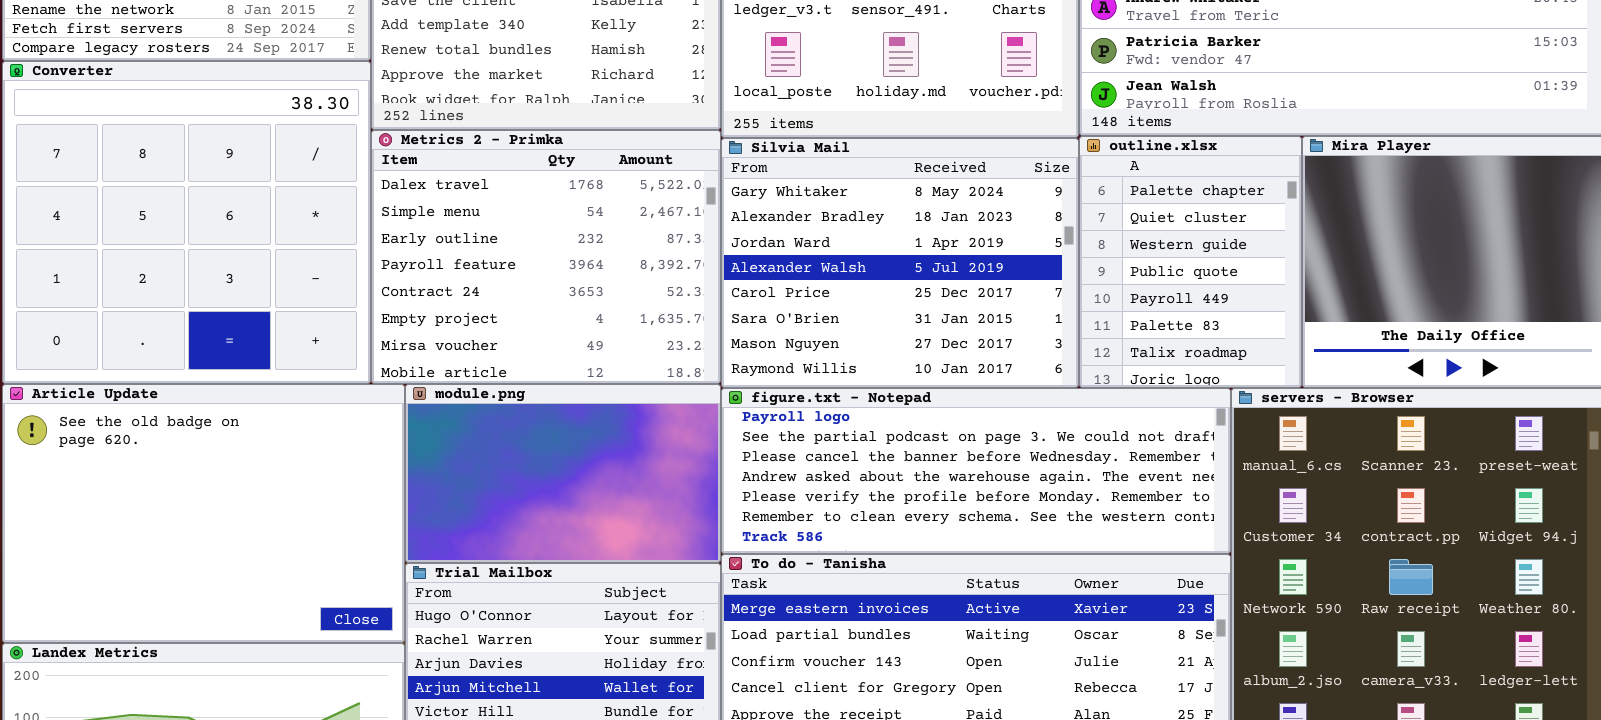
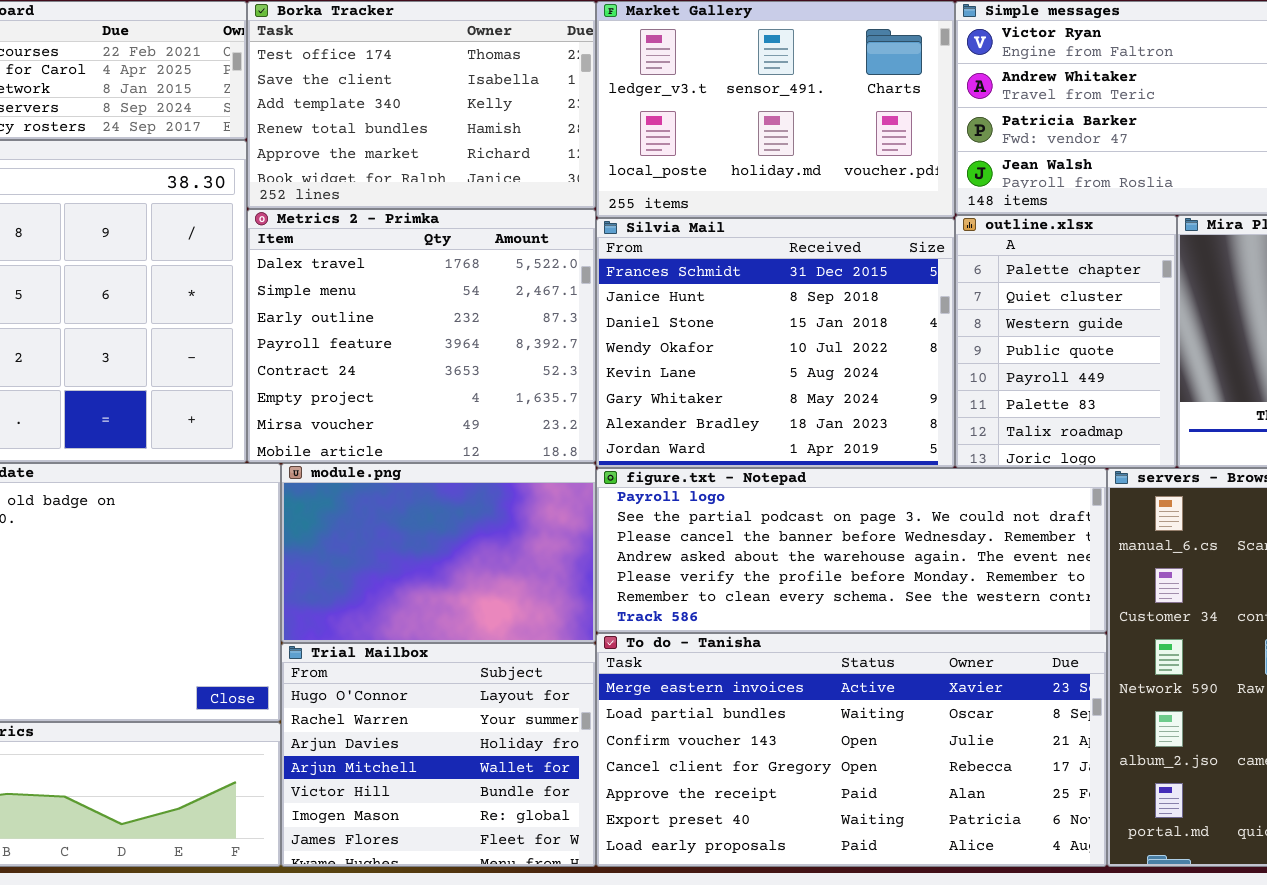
Silvia Mail: [721,138,1079,388] -> [596,218,955,468], scrolled up 5 rows

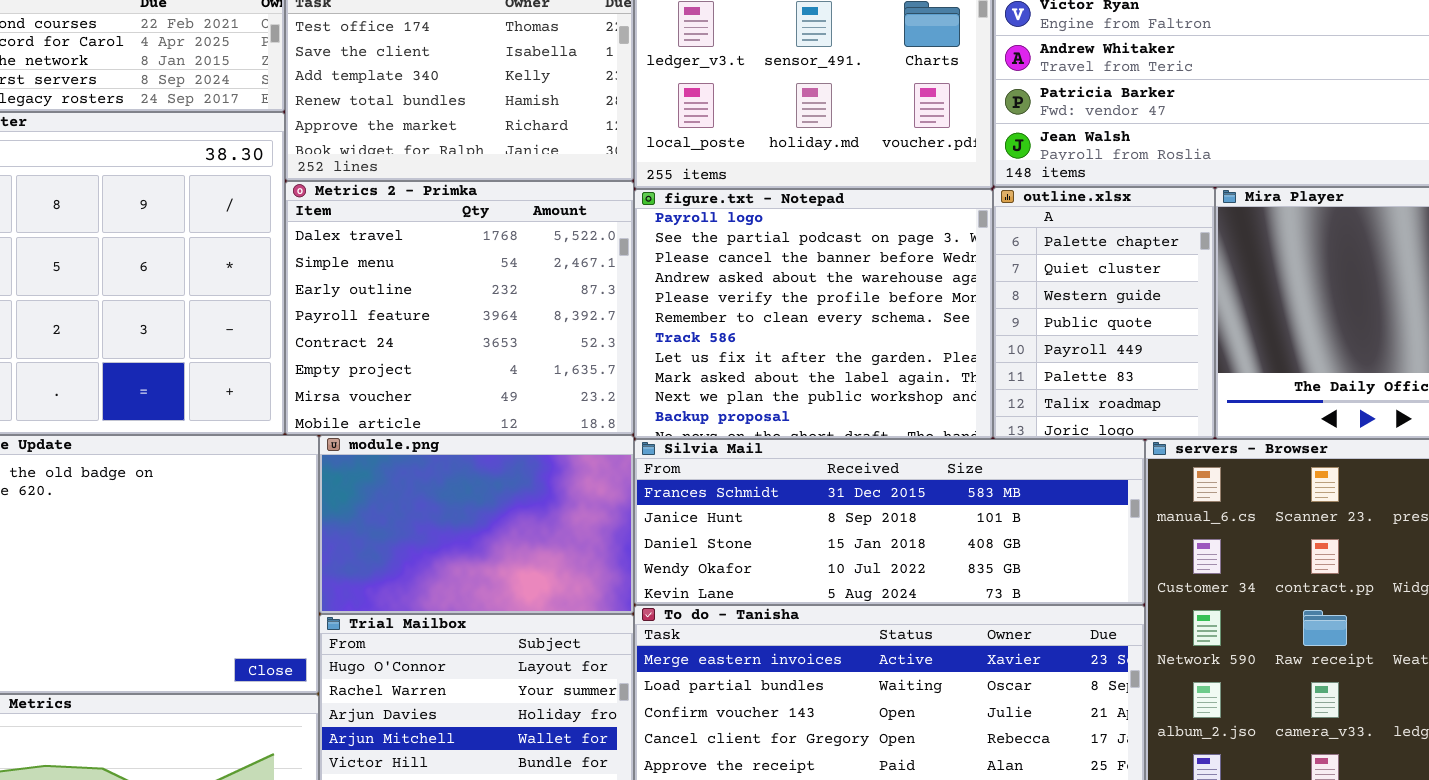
Silvia Mail: [596,218,955,468] -> [634,439,1145,605], moved, resized
figure.txt - Notepad: [596,468,1107,633] -> [634,189,993,439], moved, resized

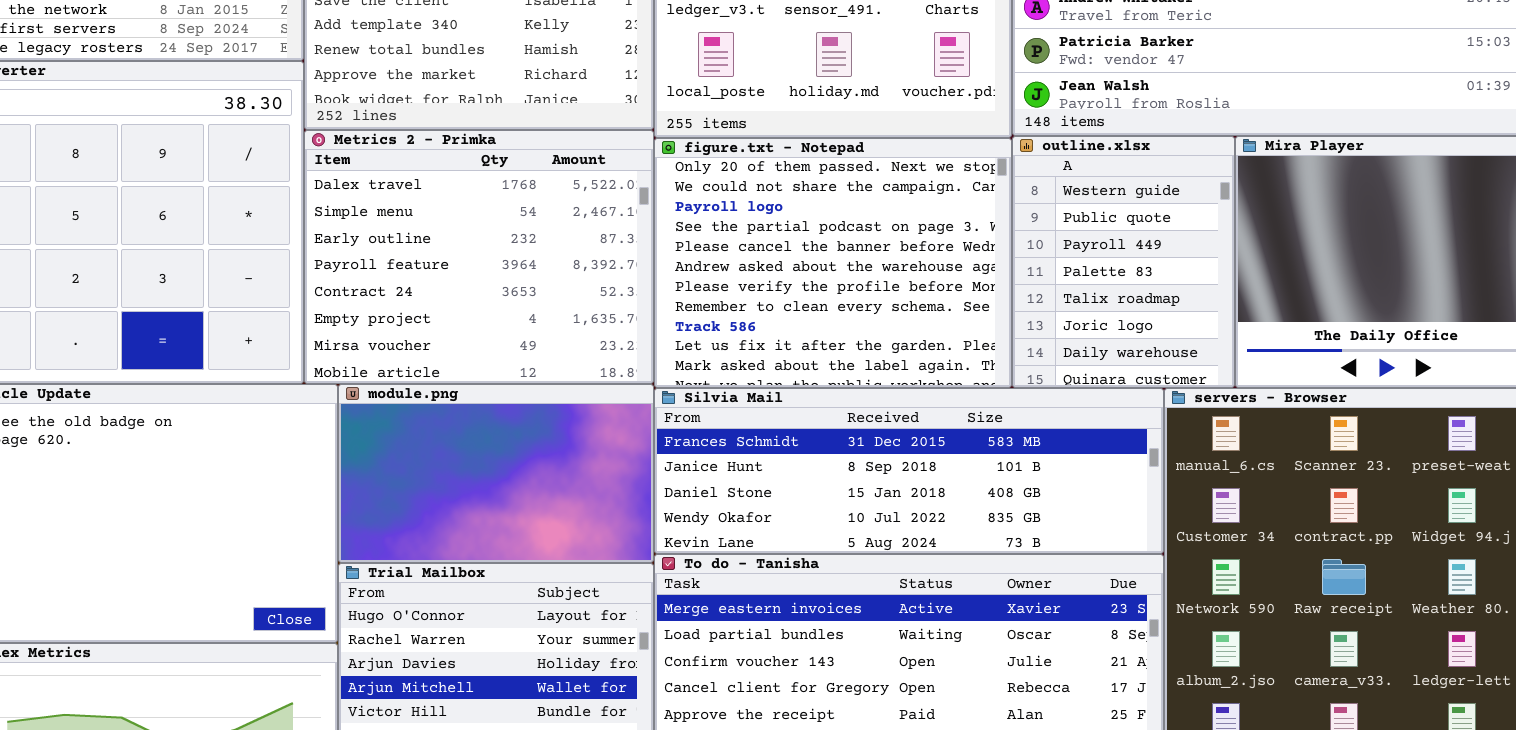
outline.xlsx: [993,187,1215,439] -> [1012,136,1235,388], scrolled down 2 rows
figure.txt - Notepad: [634,189,993,439] -> [654,138,1012,388], scrolled up 2 rows

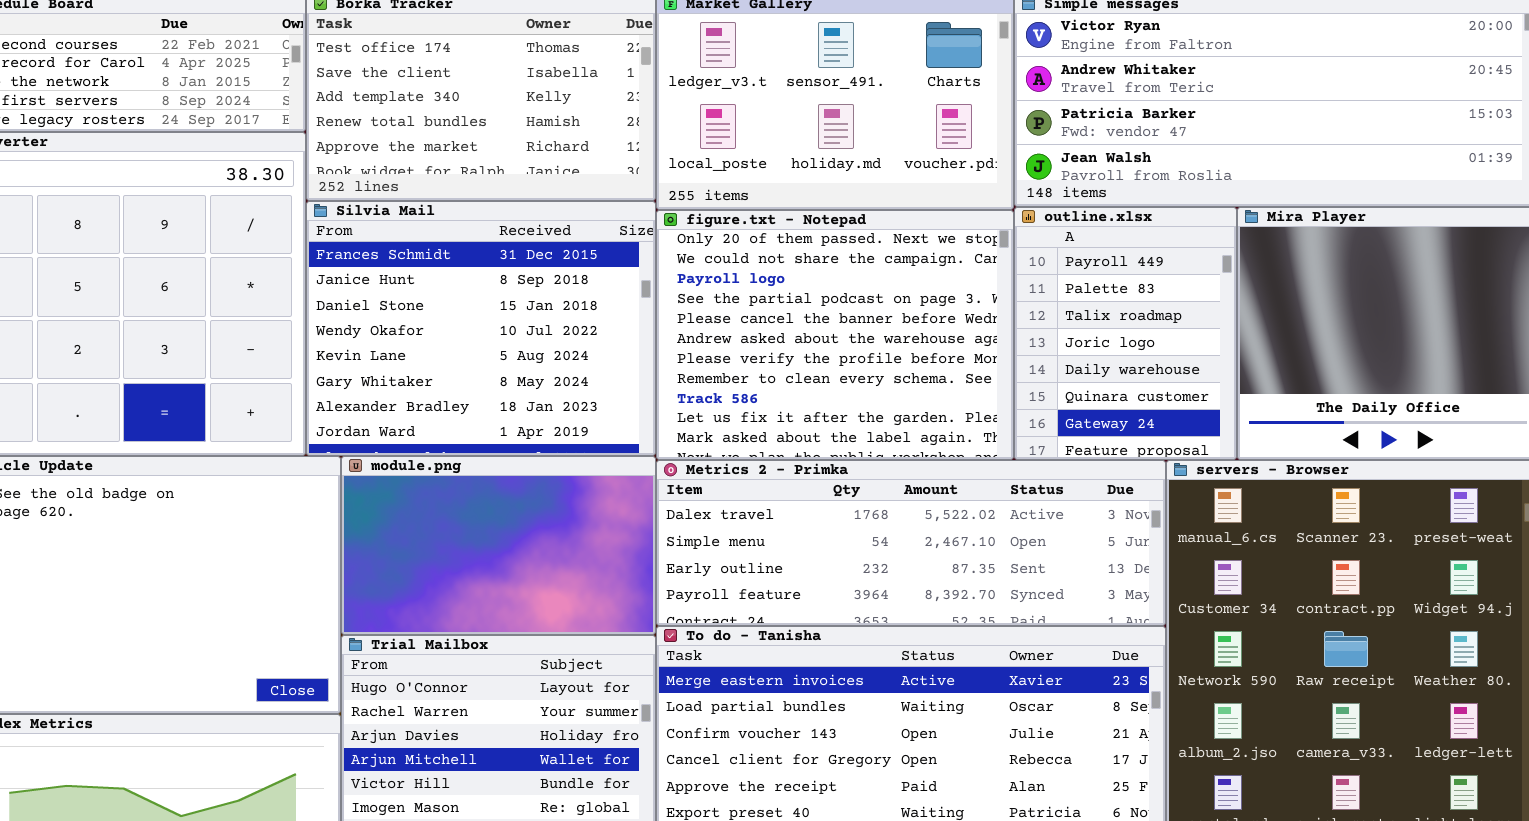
Metrics 2 - Primka: [304,130,654,384] -> [656,460,1166,626], moved, resized
outline.xlsx: [1012,136,1235,388] -> [1014,207,1237,460], scrolled down 2 rows
Silvia Mail: [654,388,1164,554] -> [306,201,656,456], moved, resized

